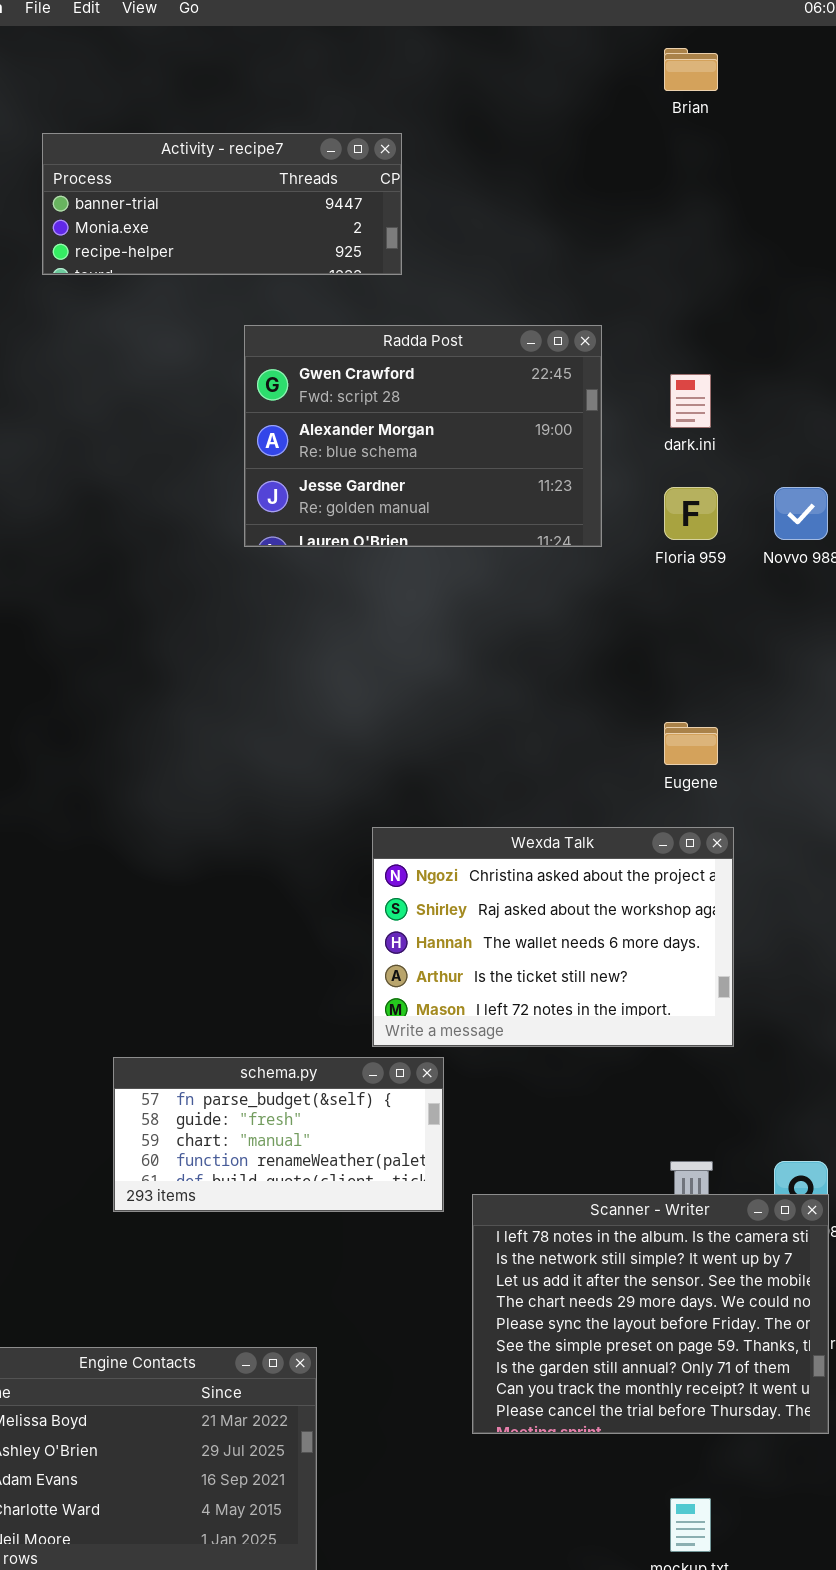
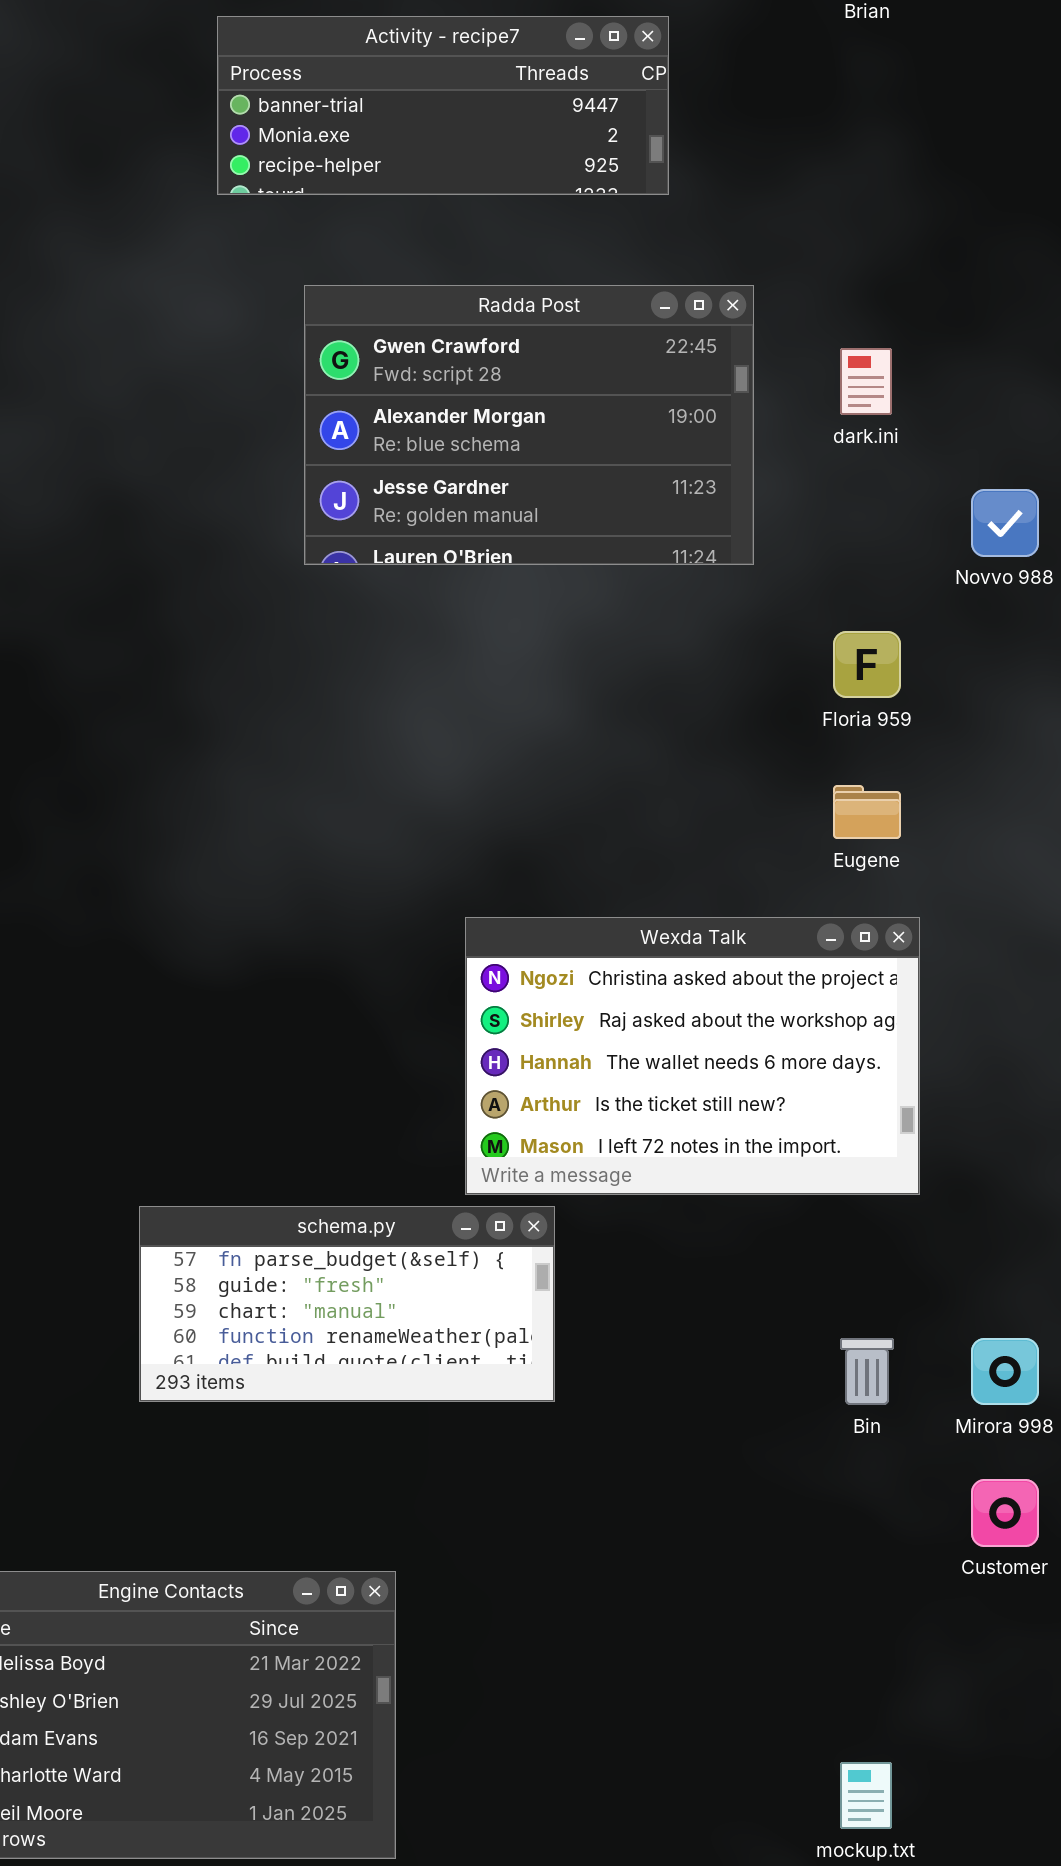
Activity - recipe7: [42,133,402,275] -> [217,16,669,195], moved
Floria 959: [664,487,718,540] -> [833,631,901,698], moved
Scanner - Writer: [472,1194,829,1434] -> none, closed

